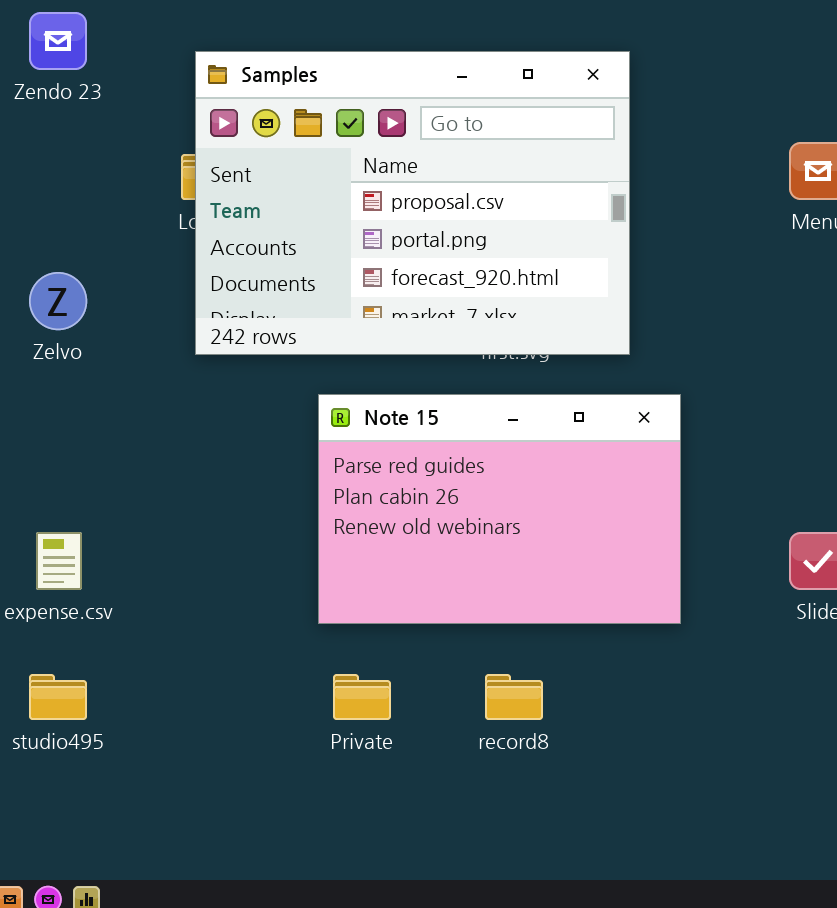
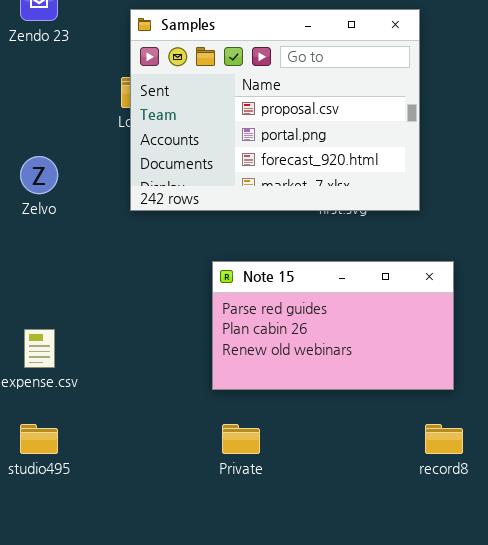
Note 15: [318,394,681,624] -> [212,261,454,390], resized
record8: [485,674,543,720] -> [425,424,463,454], moved

